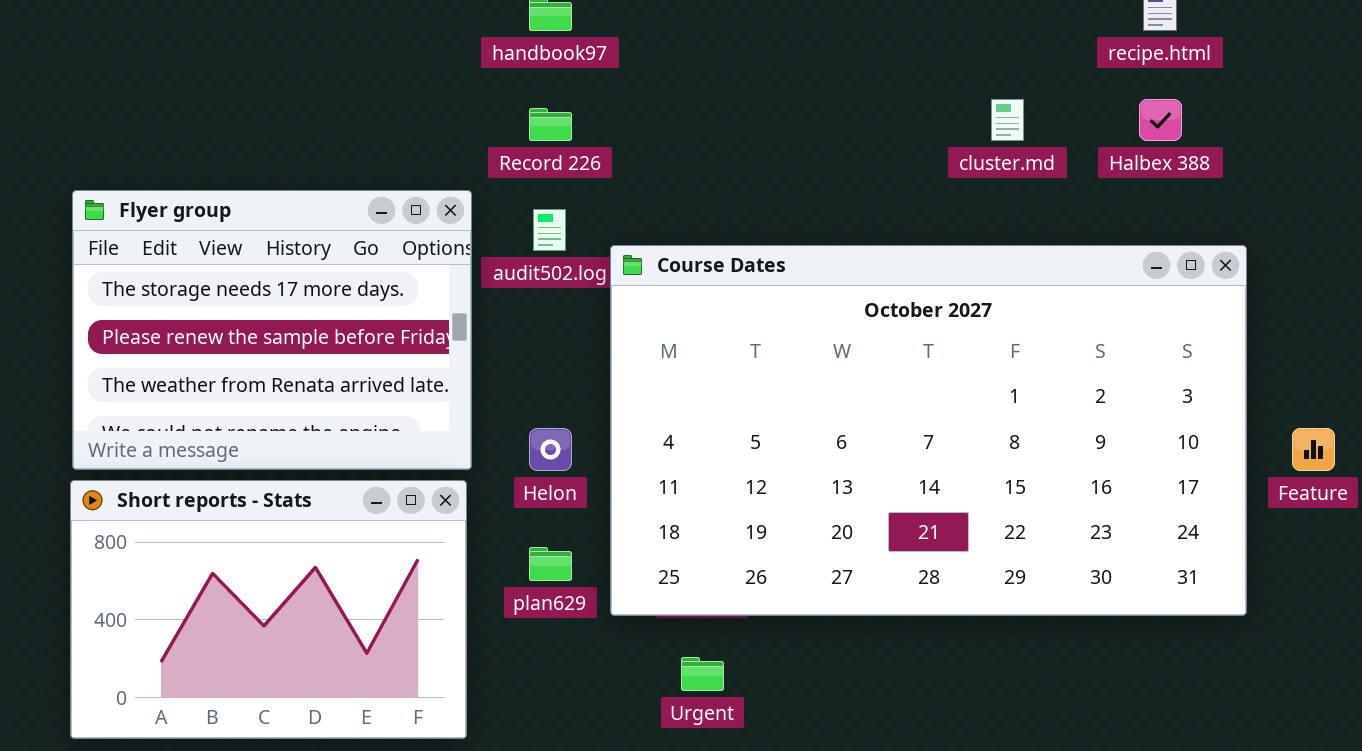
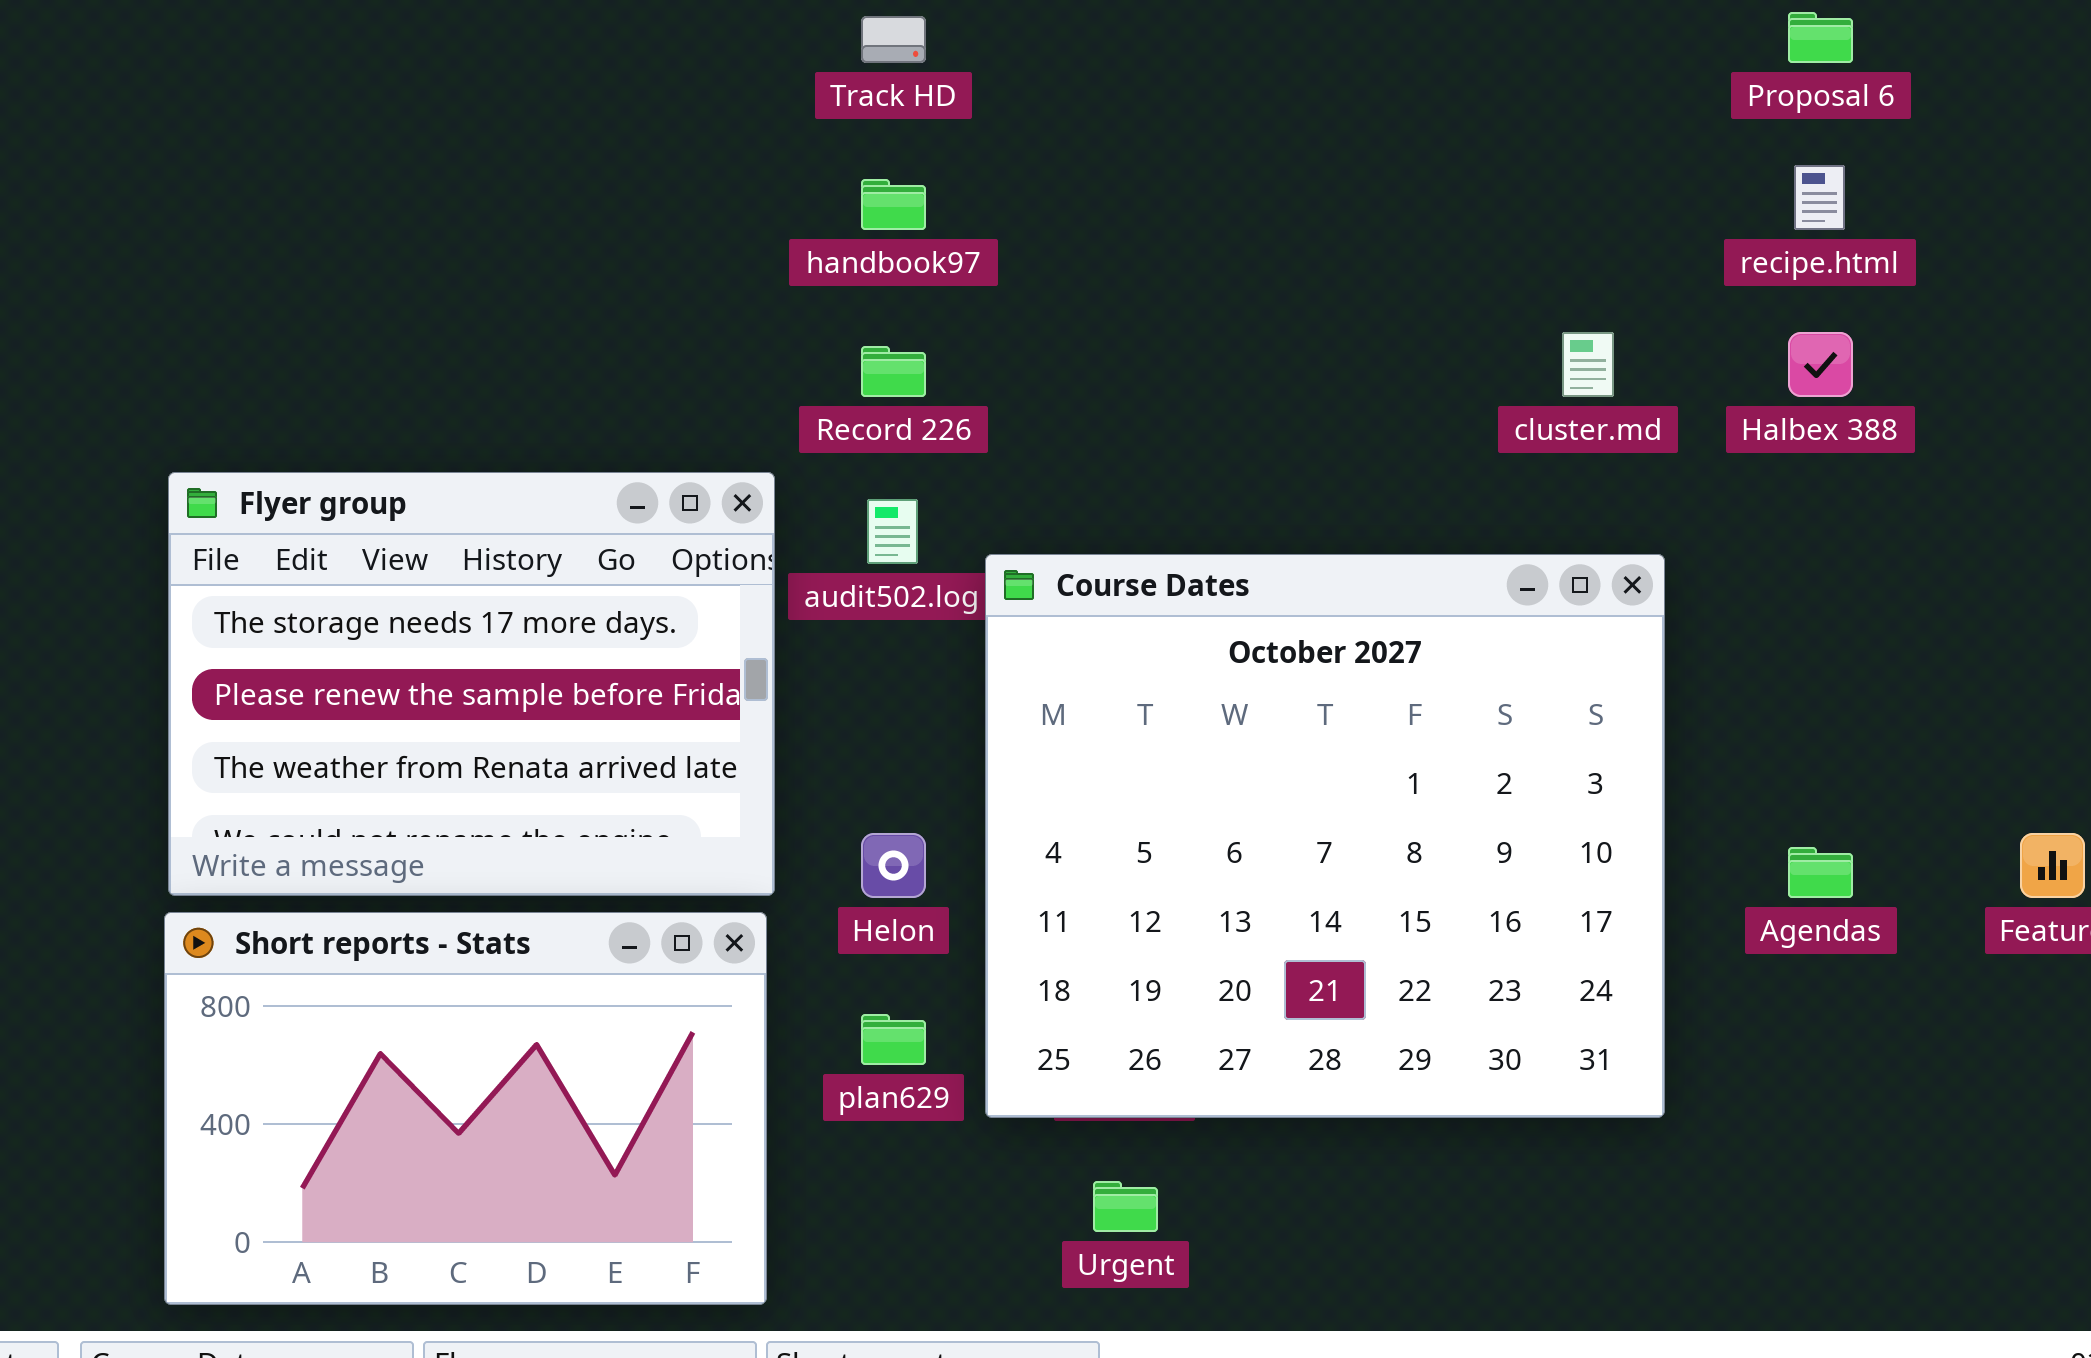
Course Dates: [610,245,1247,616] -> [985,554,1665,1118], resized

